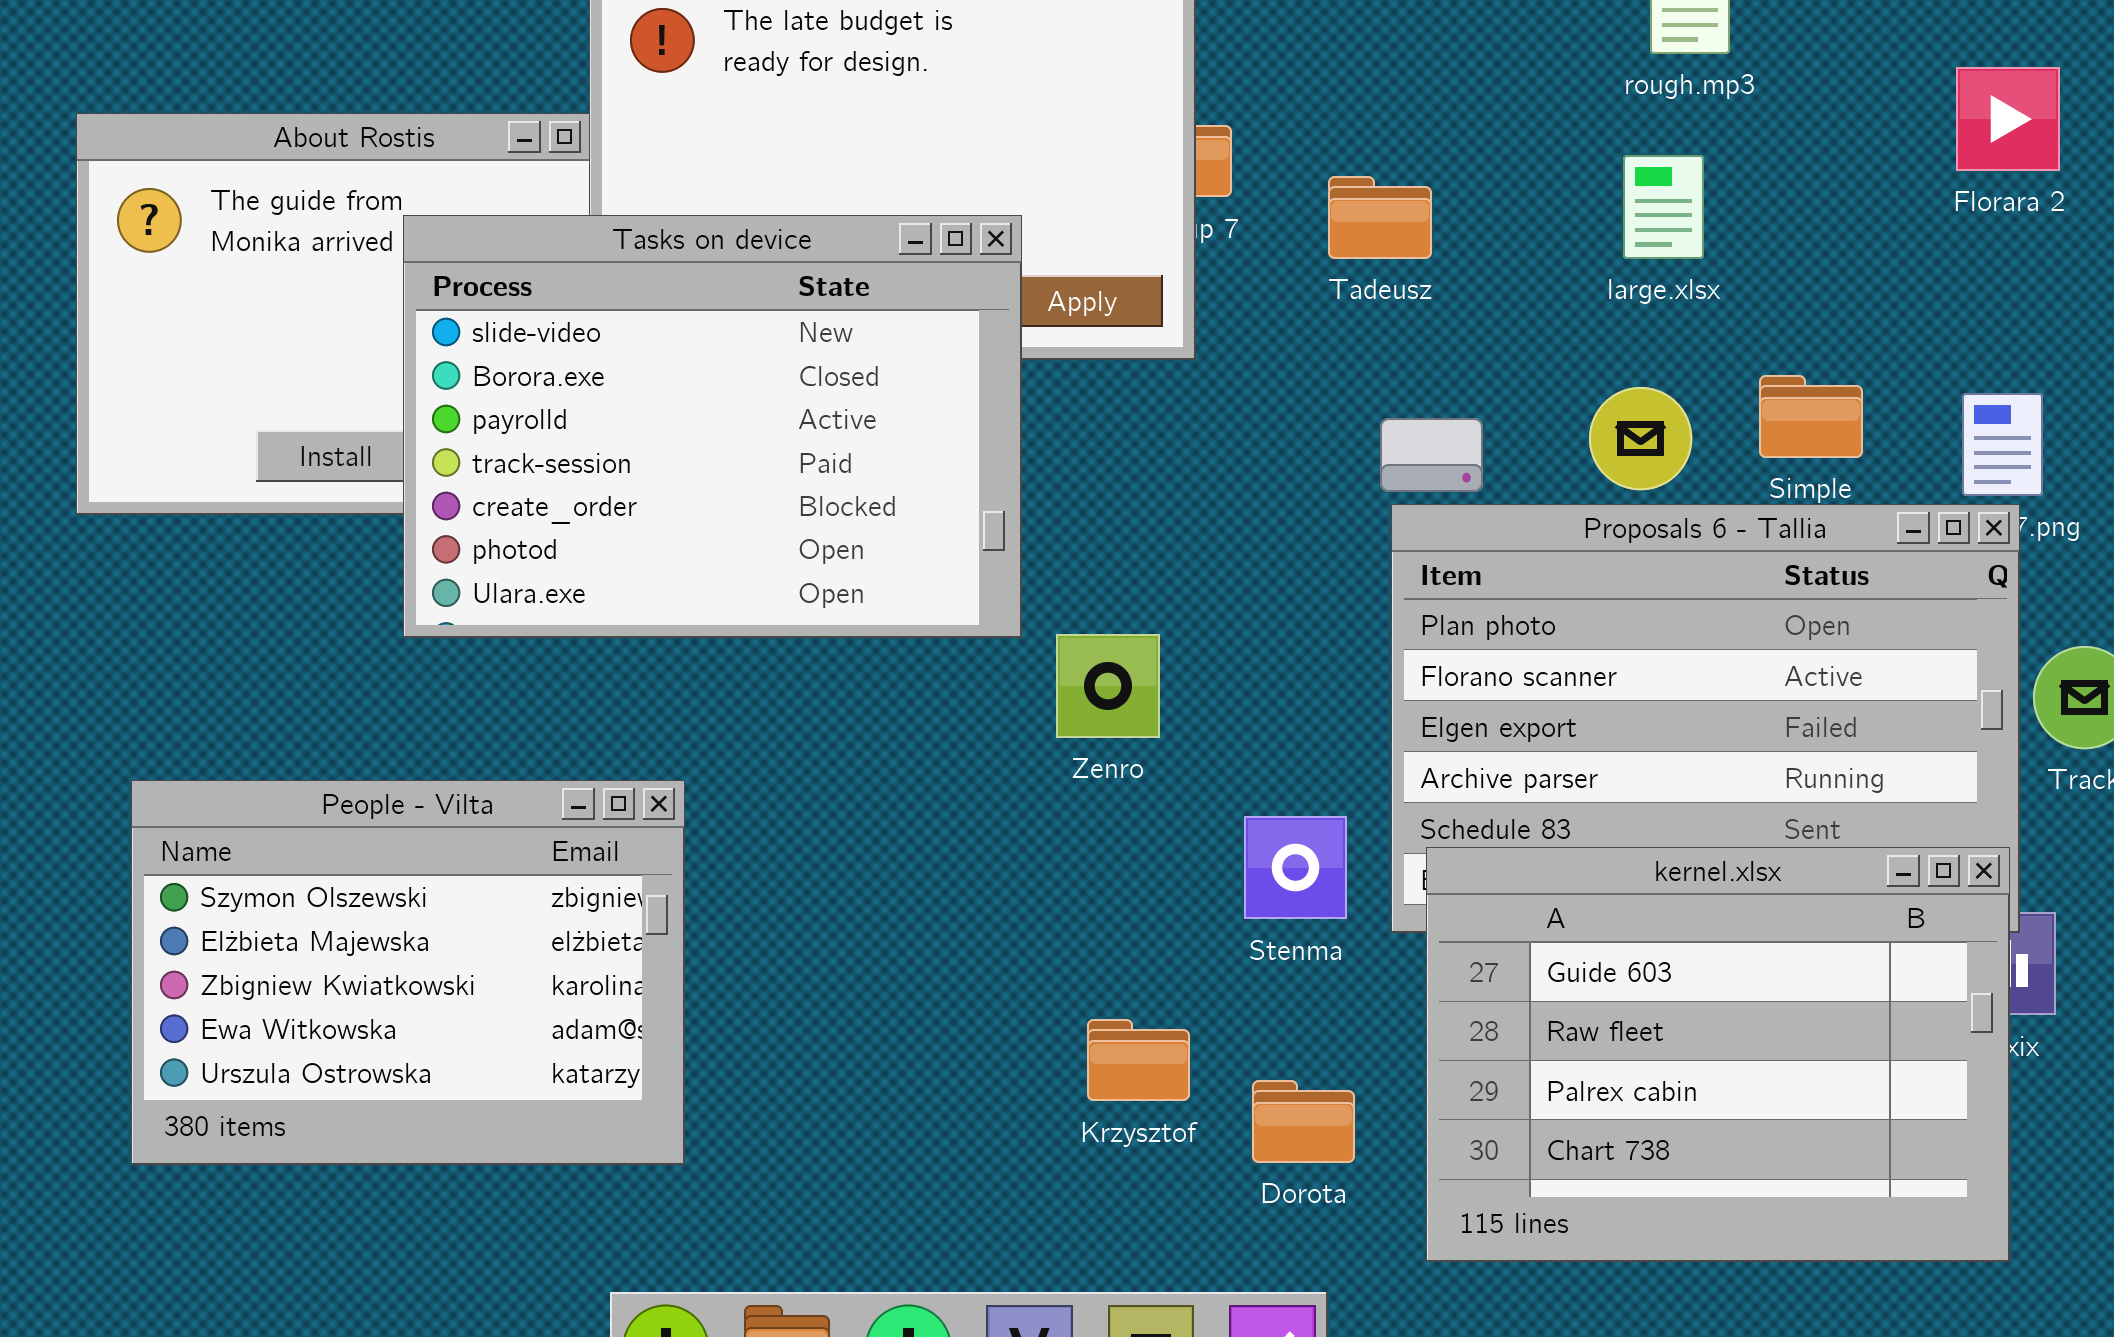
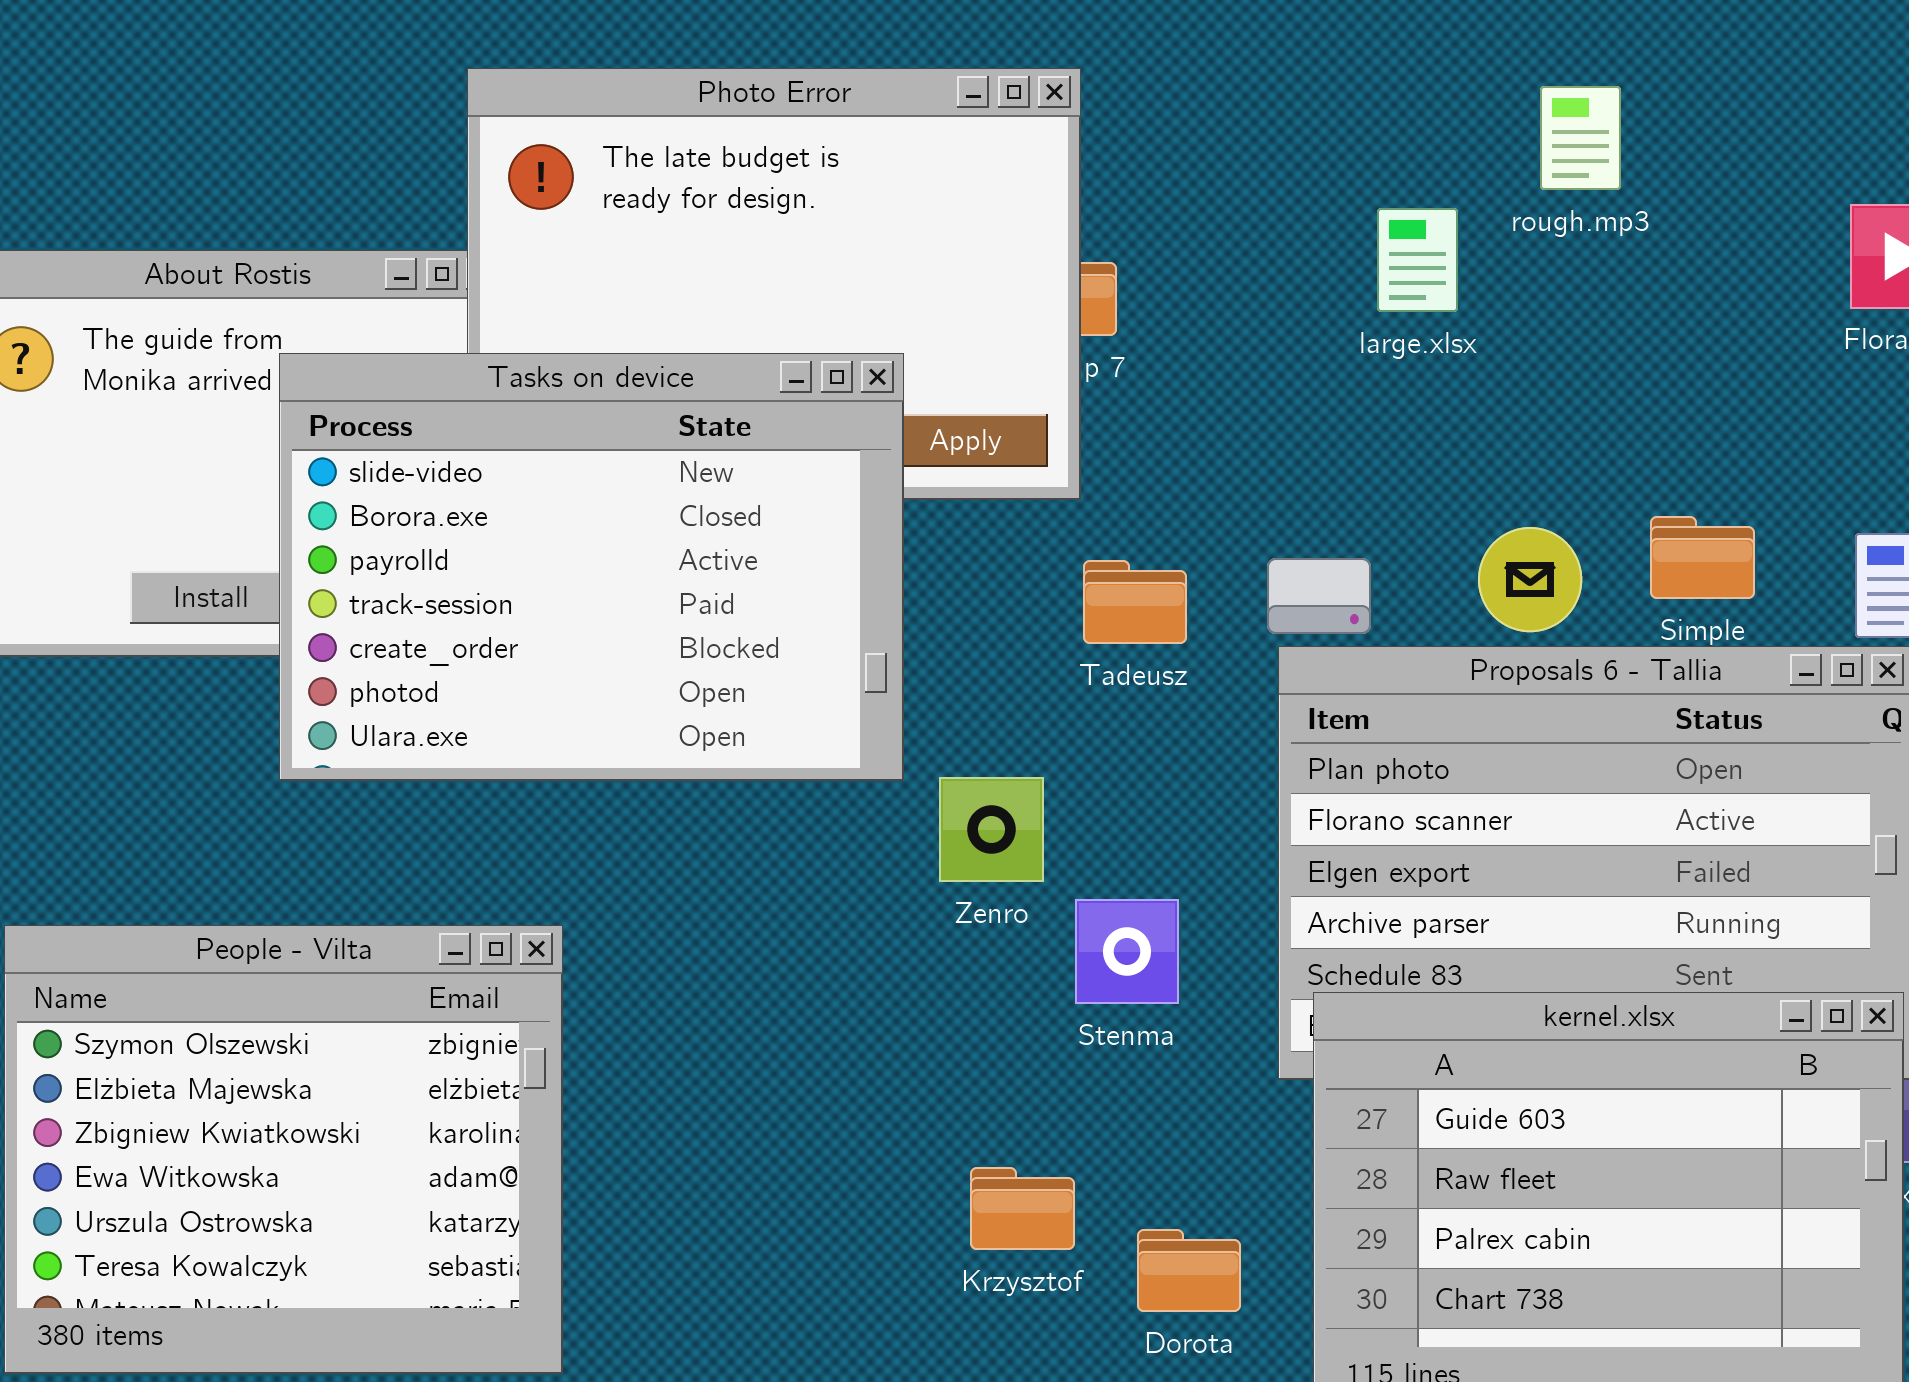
large.xlsx: [1623,155,1704,259] -> [1377,208,1458,312], moved
Tadeusz: [1328,176,1432,259] -> [1083,560,1187,644], moved
People - Vilta: [131,780,685,1165] -> [4,925,563,1374], resized
Stenma: [1244,816,1347,919] -> [1075,899,1179,1004], moved

